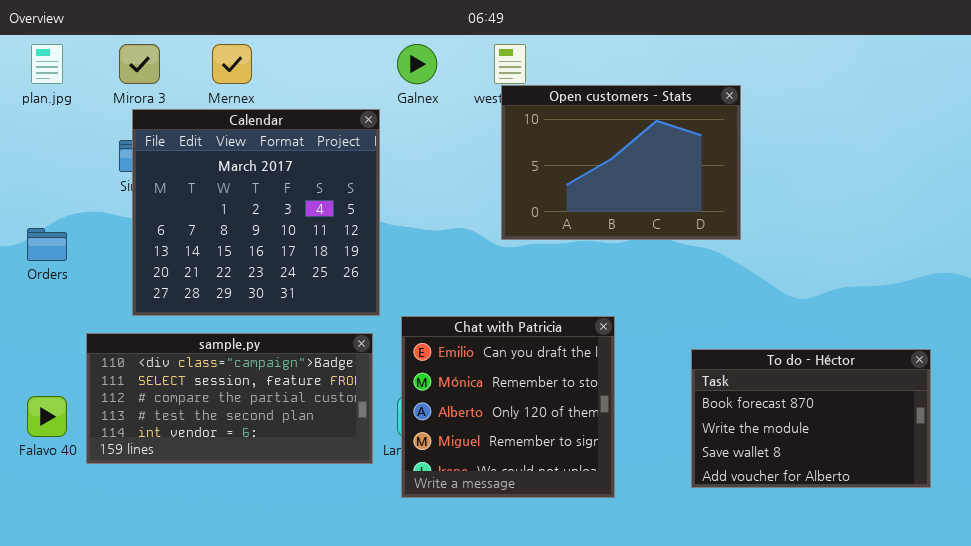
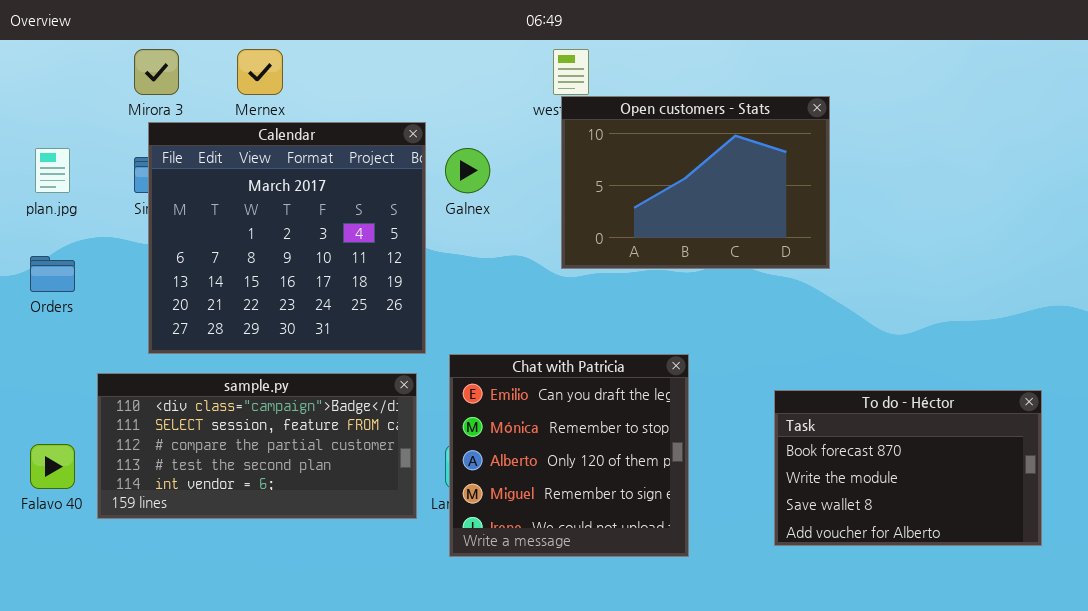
plan.jpg: [31,44,63,84] -> [35,148,70,193], moved
Galnex: [397,44,437,84] -> [445,148,490,193], moved

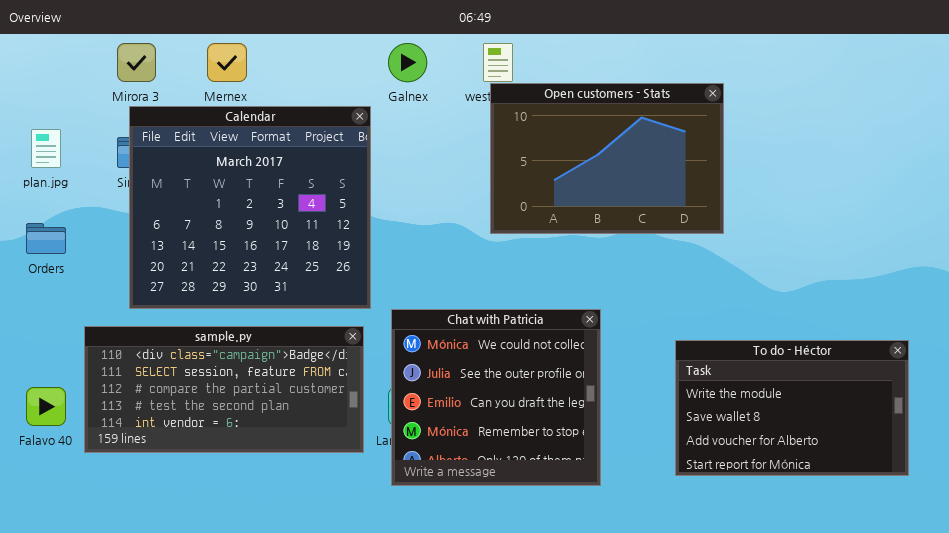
Galnex: [445,148,490,193] -> [388,43,427,82], moved
Chat with Patricia: [449,354,689,557] -> [391,309,601,486], scrolled up 2 rows
To do - Héctor: [774,390,1042,546] -> [675,340,909,476], scrolled down 1 row

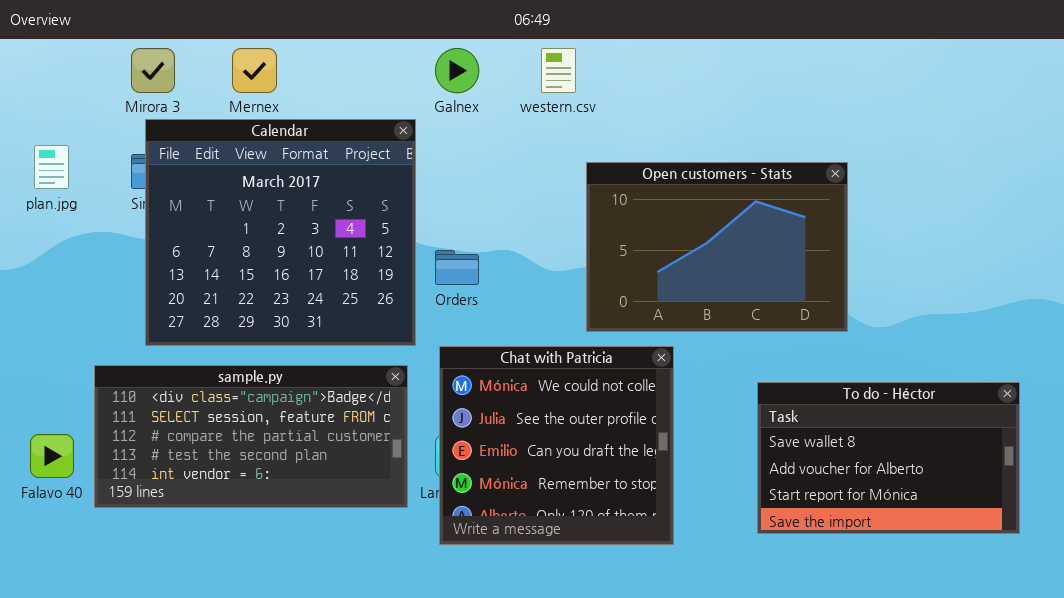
Open customers - Stats: [490,83,724,234] -> [586,162,848,332], moved
Orders: [26,223,66,254] -> [435,250,479,285], moved
To do - Héctor: [675,340,909,476] -> [757,382,1020,534], scrolled down 1 row

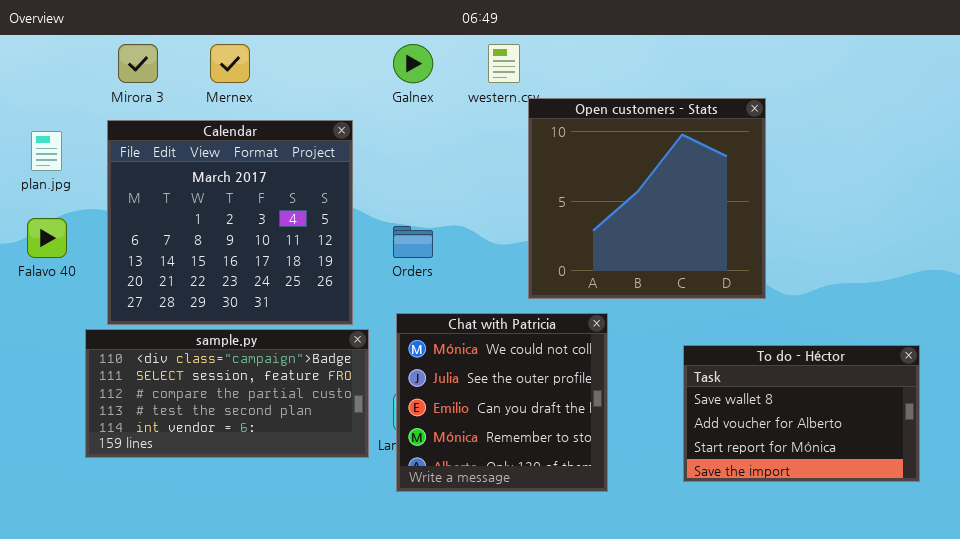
Calendar: [145,119,416,346] -> [107,120,353,325], moved
Open customers - Stats: [586,162,848,332] -> [528,98,766,299], resized
Falavo 40: [30,434,74,478] -> [27,218,67,258], moved

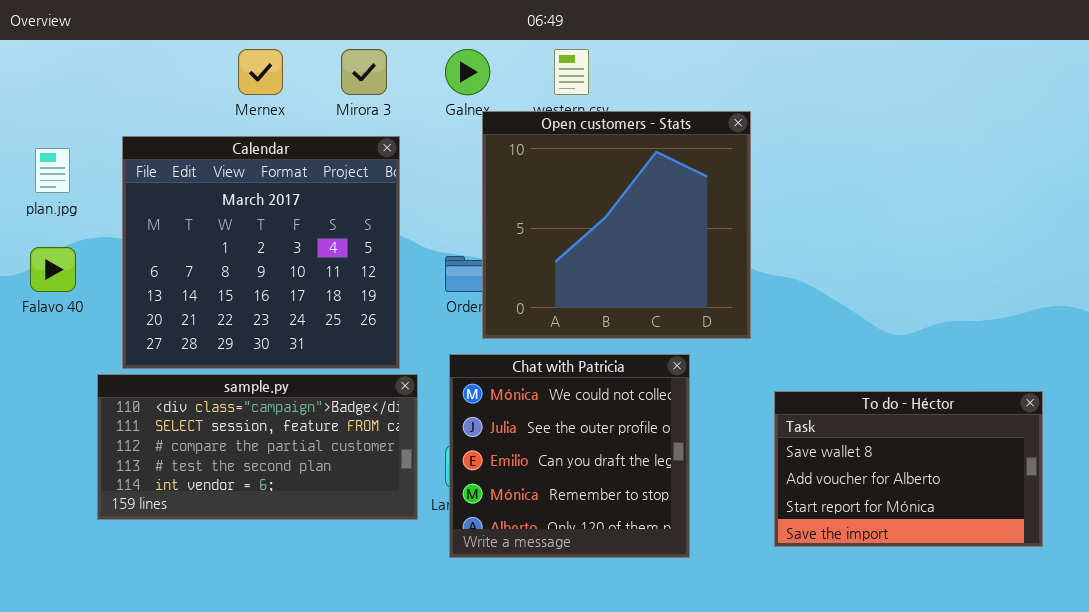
Mirora 3: [118,44,158,83] -> [341,49,387,95], moved
Open customers - Stats: [528,98,766,299] -> [482,111,751,339], moved

